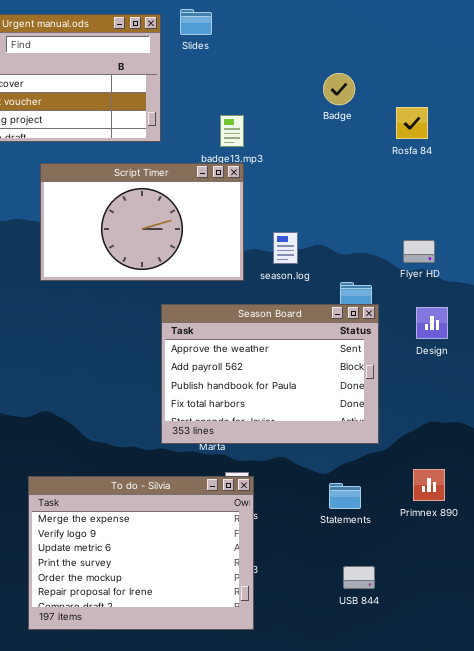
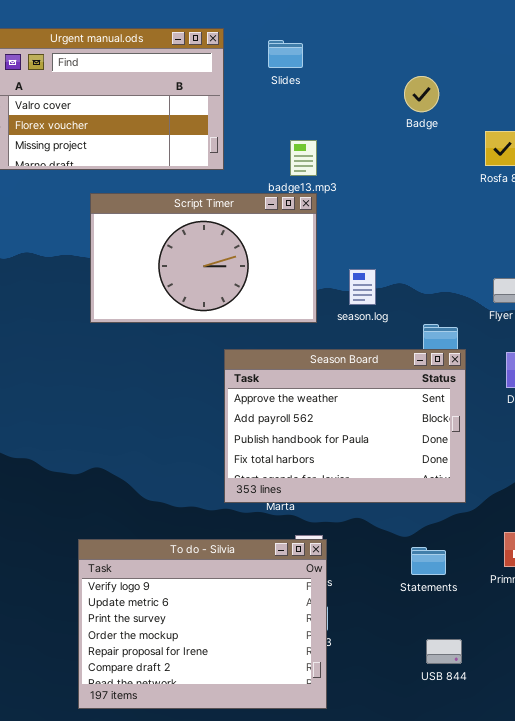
Slides: [180,9,212,35] -> [268,40,303,68], moved
Badge: [323,73,355,105] -> [404,76,439,112], moved
To do - Silvia: [28,476,254,630] -> [78,539,327,709], scrolled down 1 row

